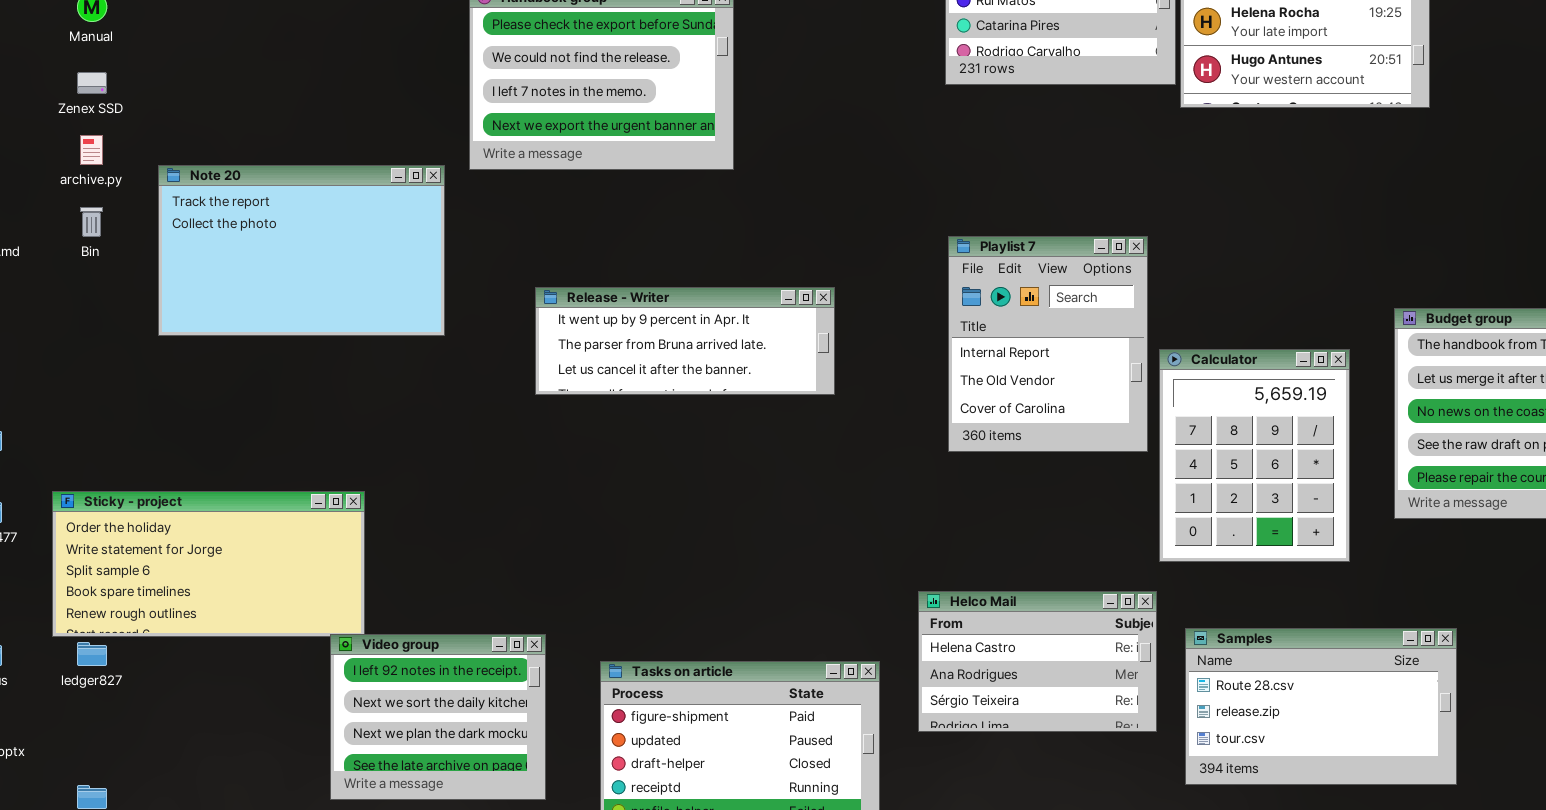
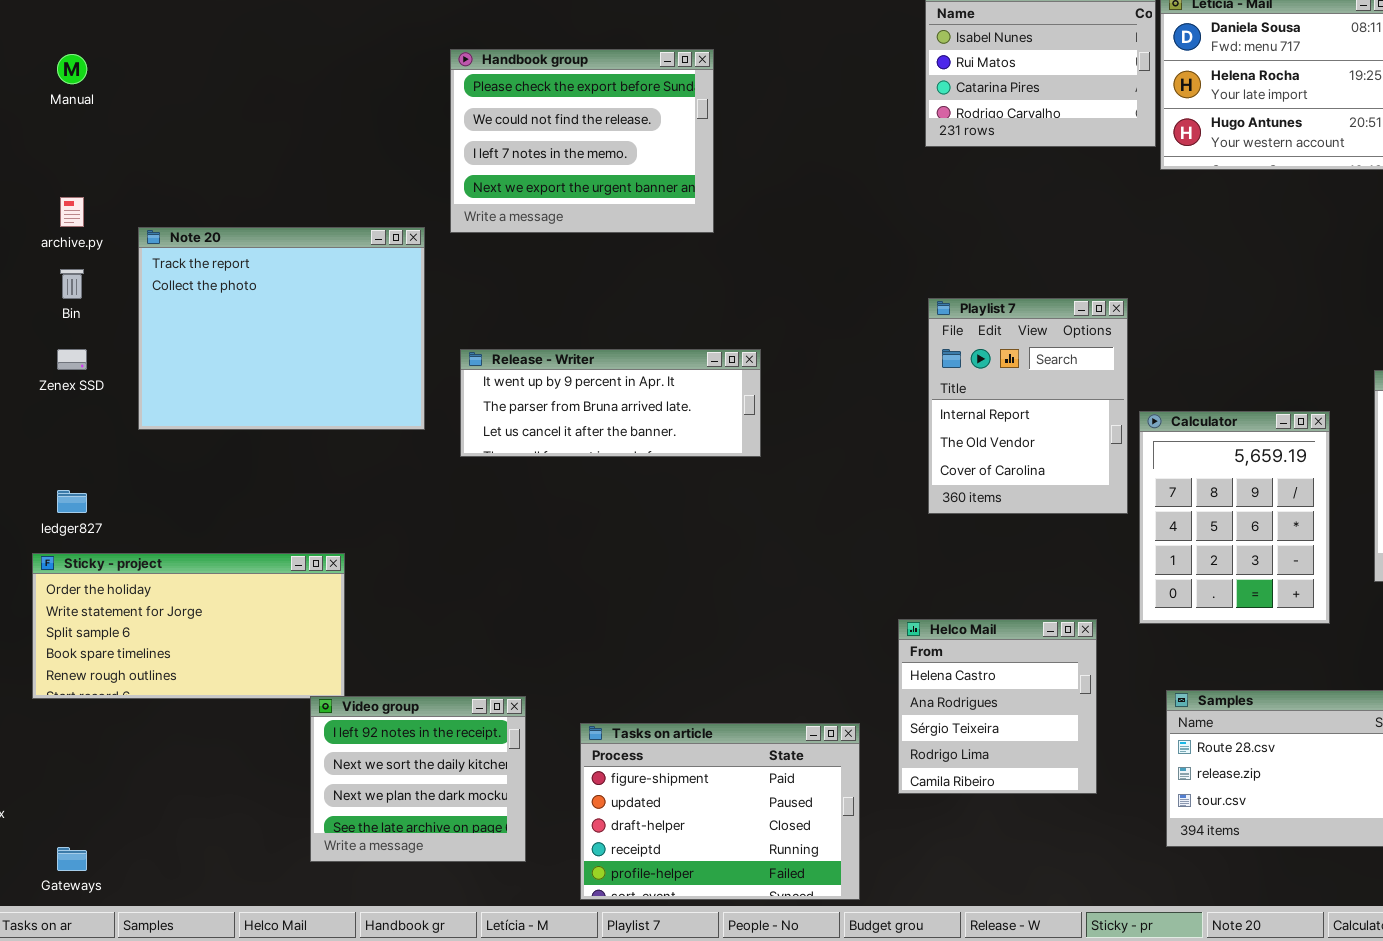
Zenex SSD: [77,72,107,94] -> [57,349,87,370], moved
Note 20: [158,165,445,336] -> [138,227,425,430], resized
Release - Writer: [535,287,835,395] -> [460,349,761,457], moved
Helco Mail: [918,591,1157,732] -> [898,619,1097,794], resized
ledger827: [77,642,107,666] -> [57,490,87,513], moved

